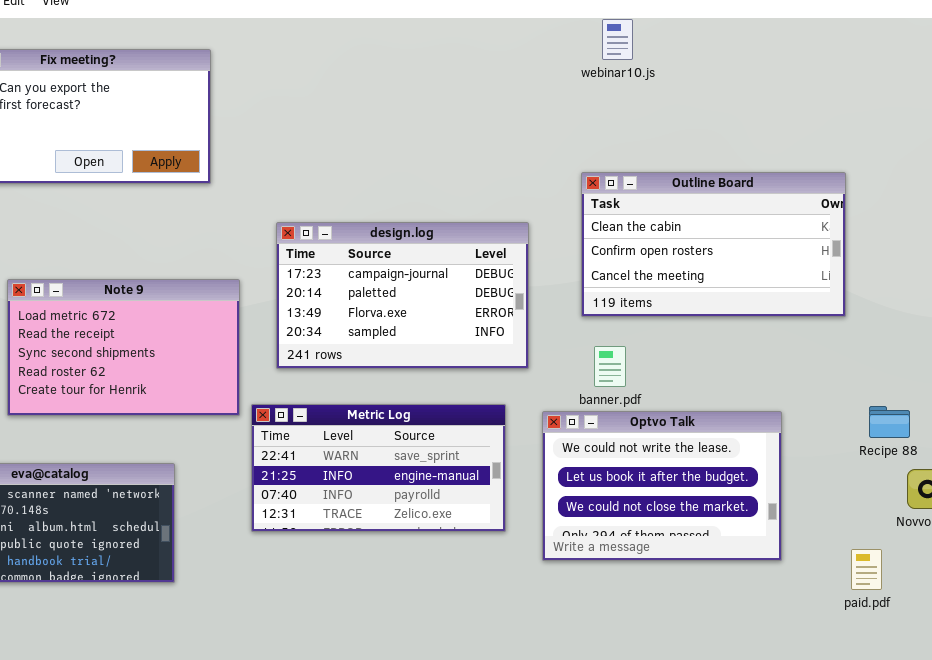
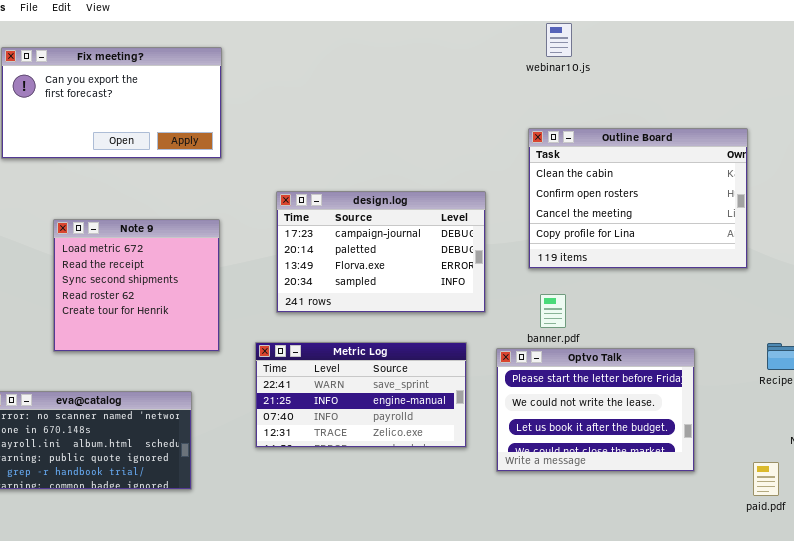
Outline Board: [581,172,846,317] -> [528,128,748,269], resized
Note 9: [7,279,240,416] -> [53,219,220,352], resized
Optvo Talk: [542,411,782,561] -> [496,348,695,472], scrolled up 1 row

